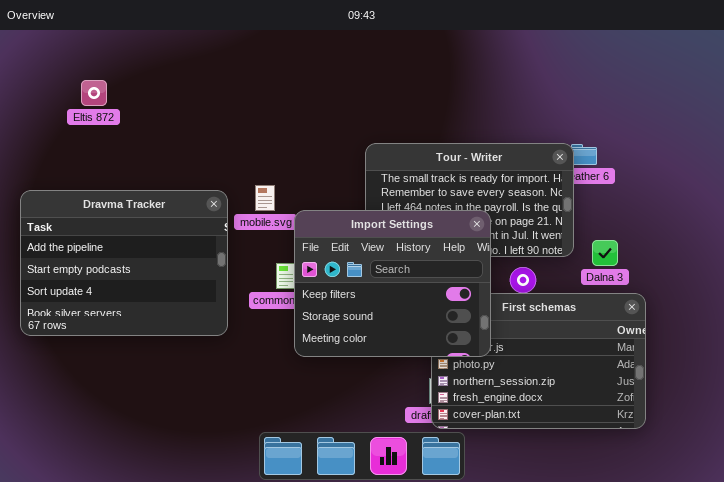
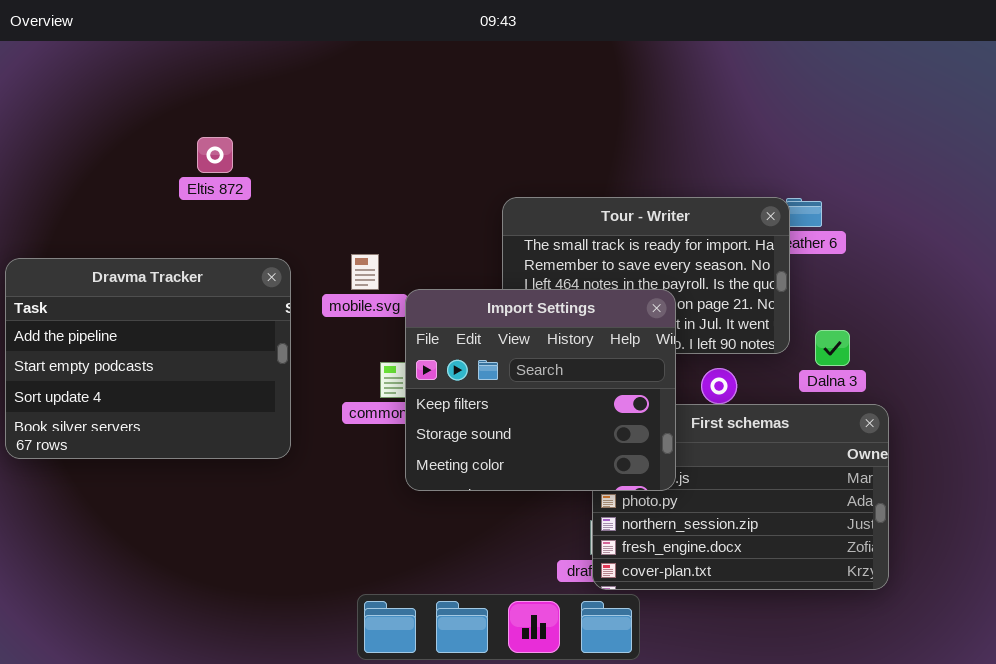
Eltis 872: [81,80,107,106] -> [197,137,233,173], moved
Dravma Tracker: [20,190,228,336] -> [5,258,291,459], moved

